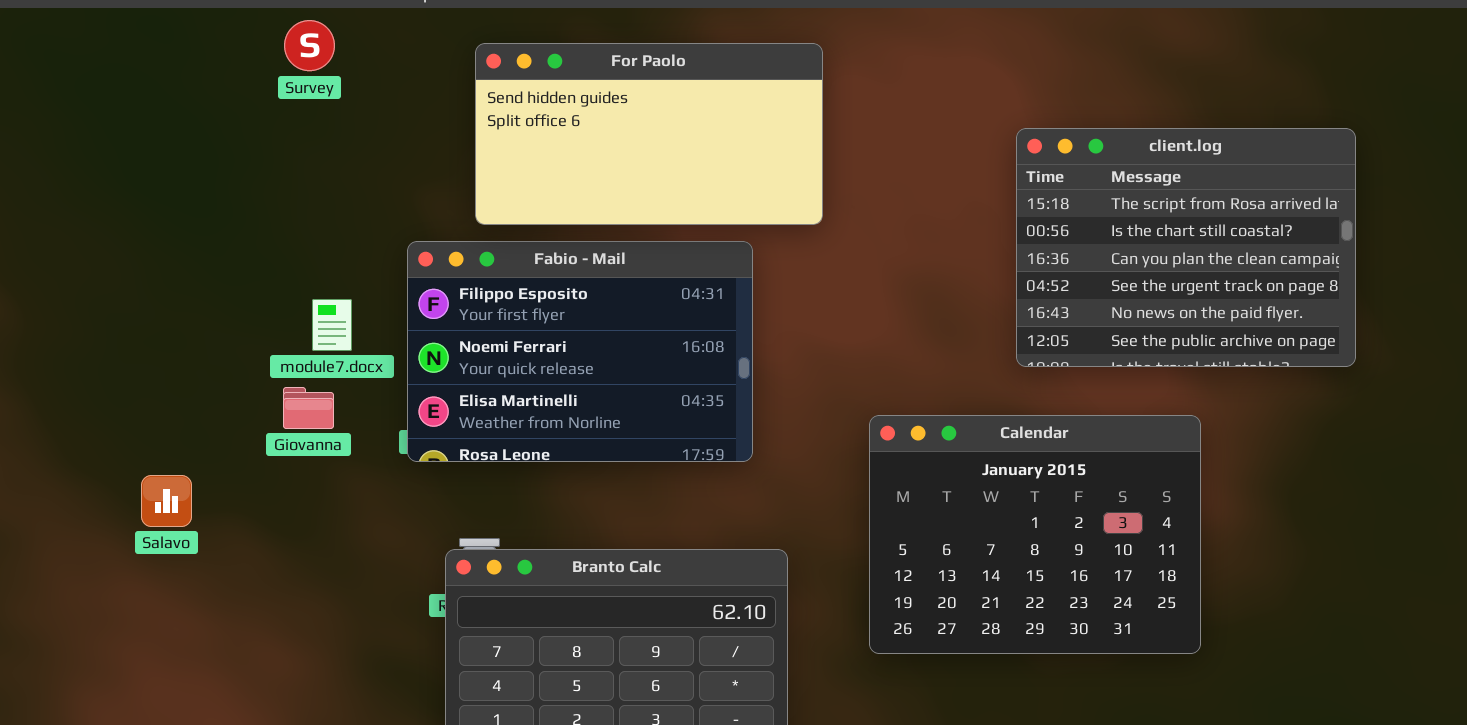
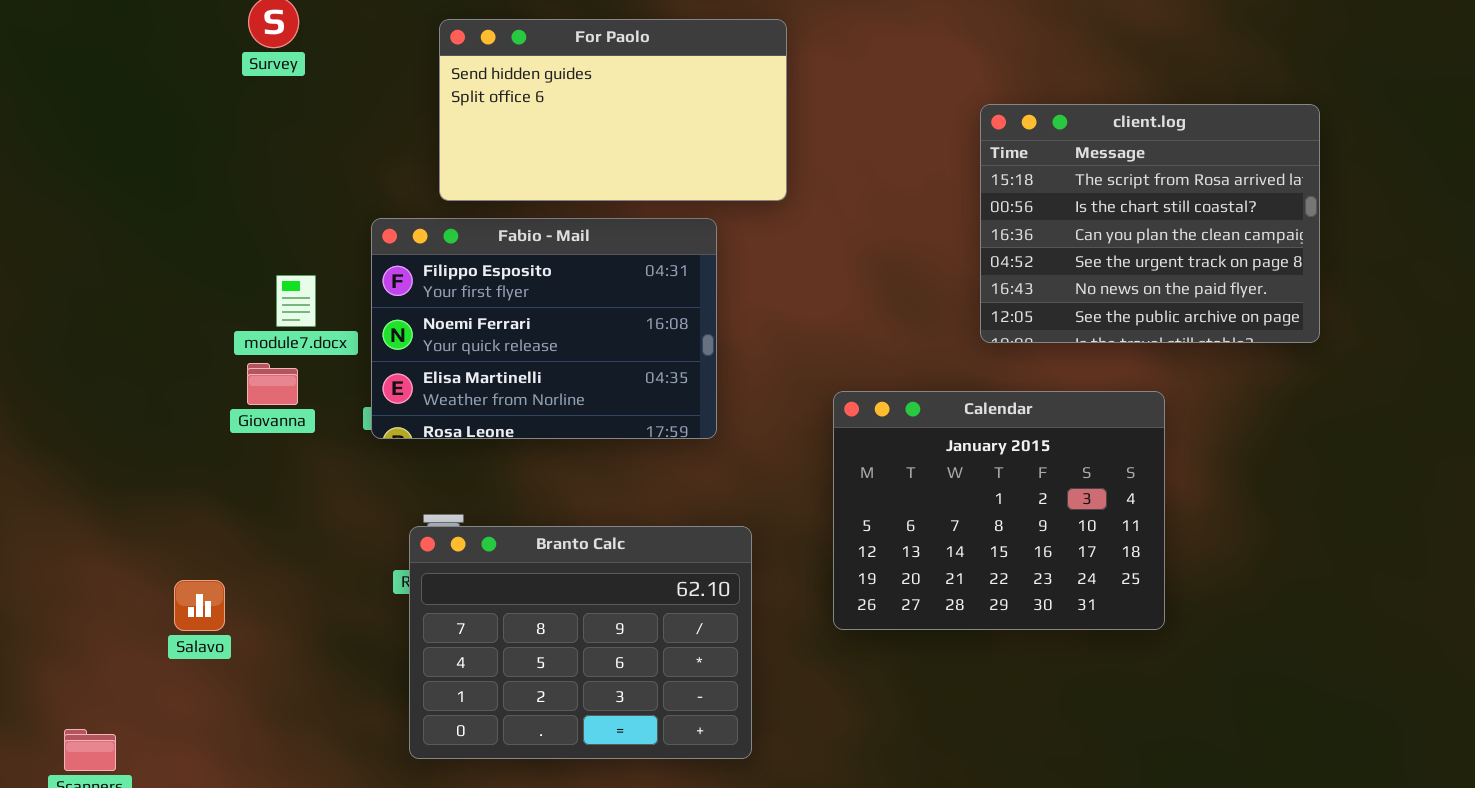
Salavo: [141,475,192,527] -> [174,580,225,631], moved

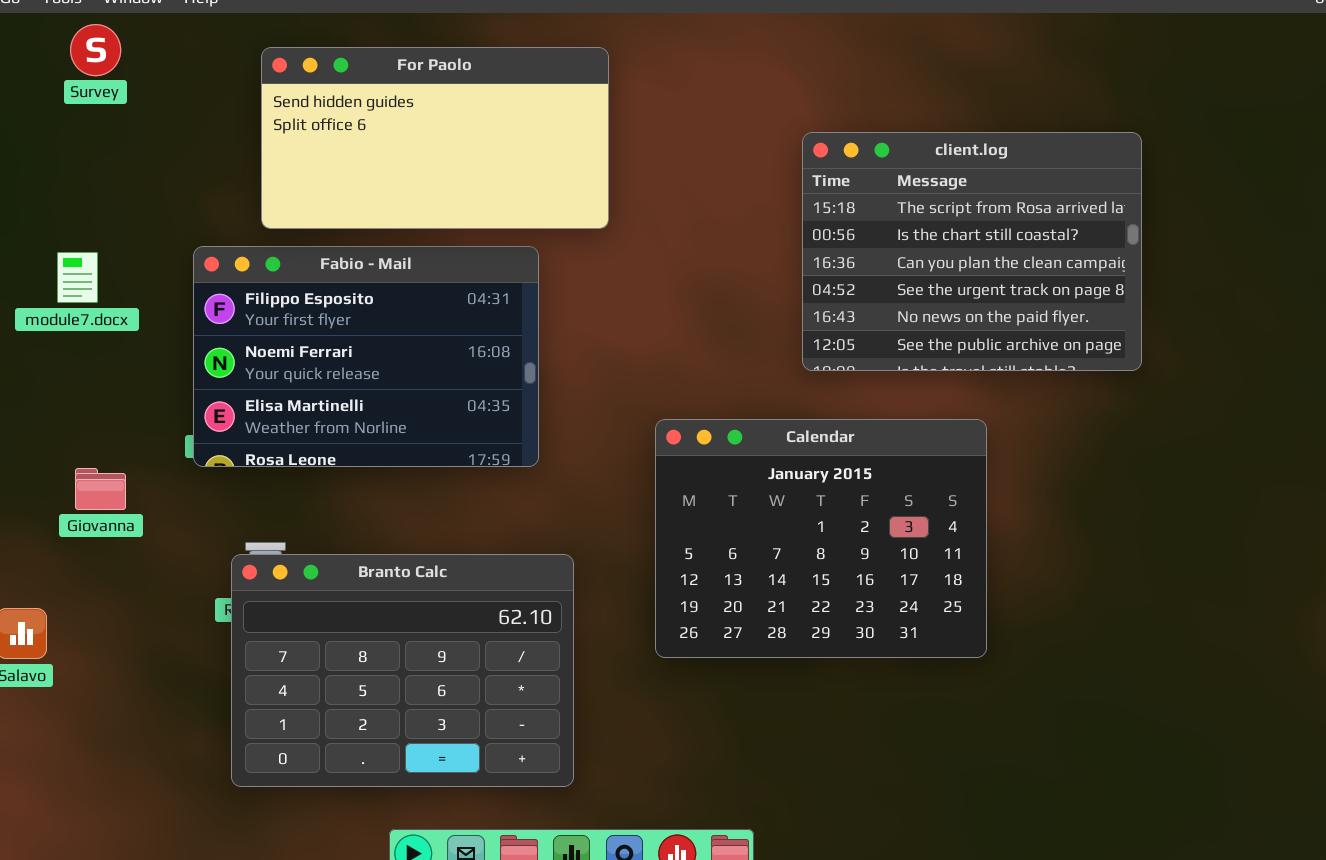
module7.docx: [276,275,316,327] -> [57,252,98,303], moved
Giovanna: [247,363,298,405] -> [75,468,126,510], moved

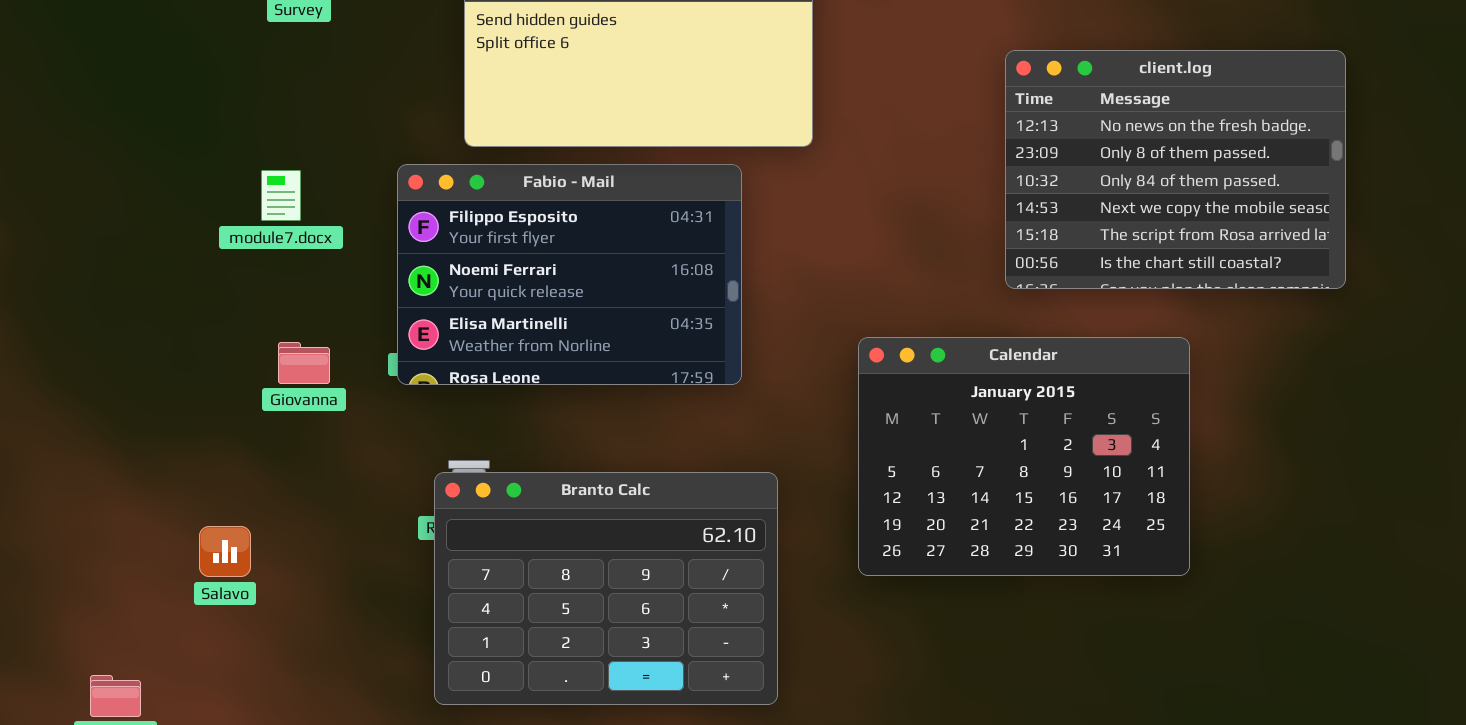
client.log: [802,132,1142,371] -> [1005,50,1346,289], scrolled up 4 rows
Giovanna: [75,468,126,510] -> [278,342,330,384], moved

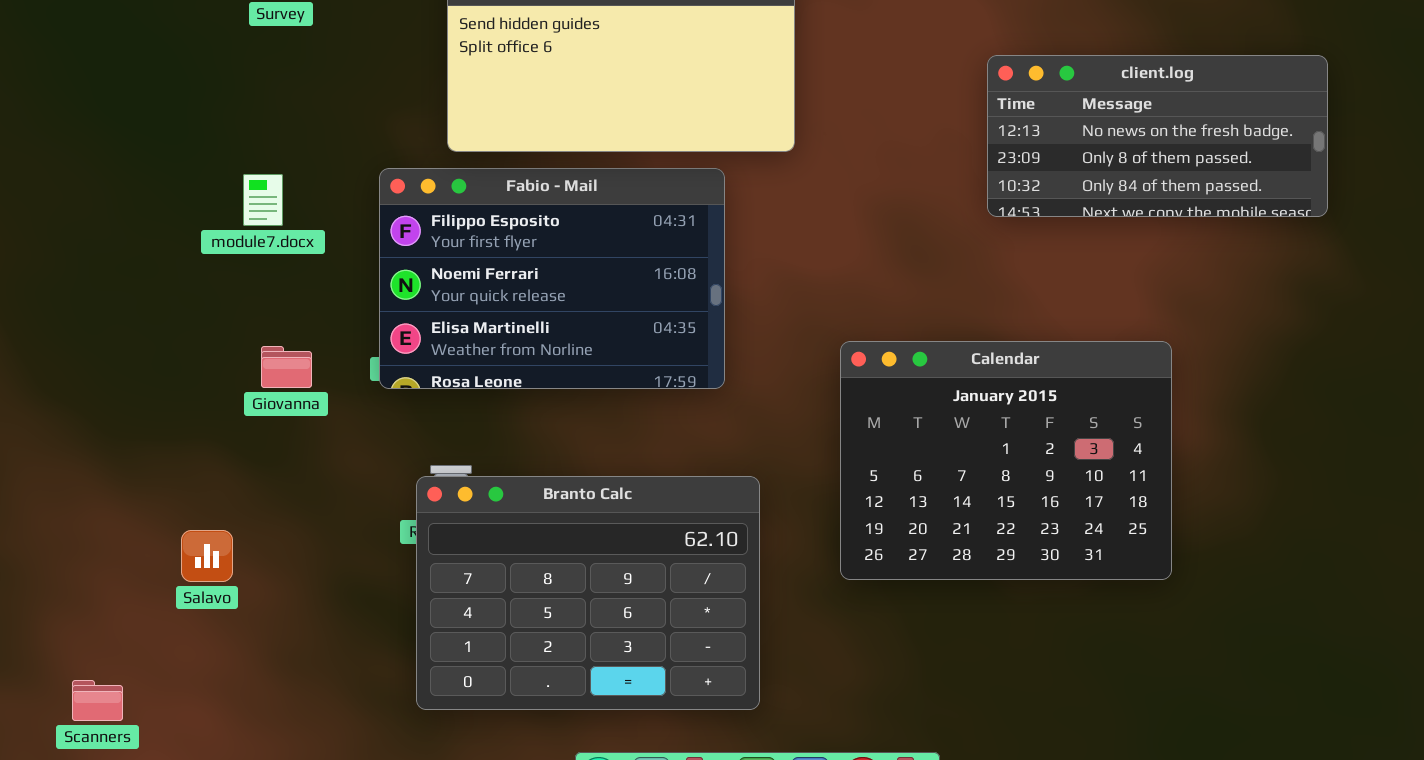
client.log: [1005,50,1346,289] -> [987,55,1328,217], resized

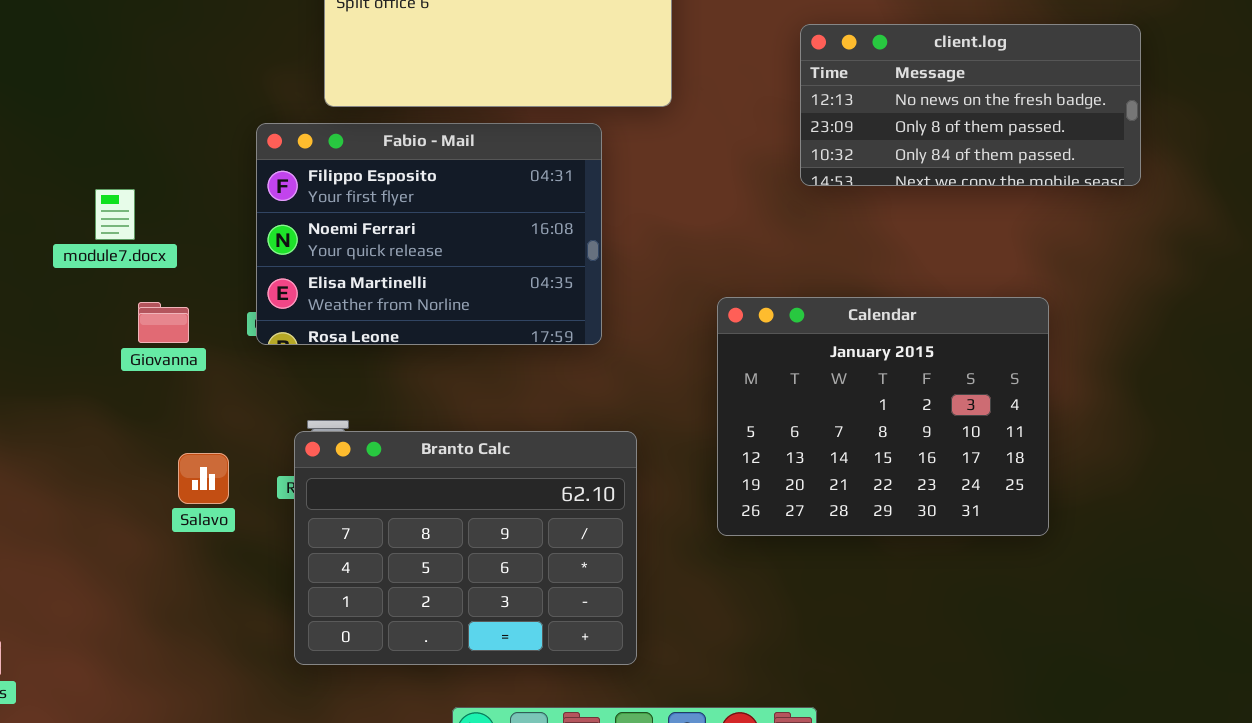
client.log: [987,55,1328,217] -> [800,24,1141,186], moved
module7.docx: [243,174,283,226] -> [95,189,135,240], moved
Salavo: [181,530,233,582] -> [178,453,229,504], moved

